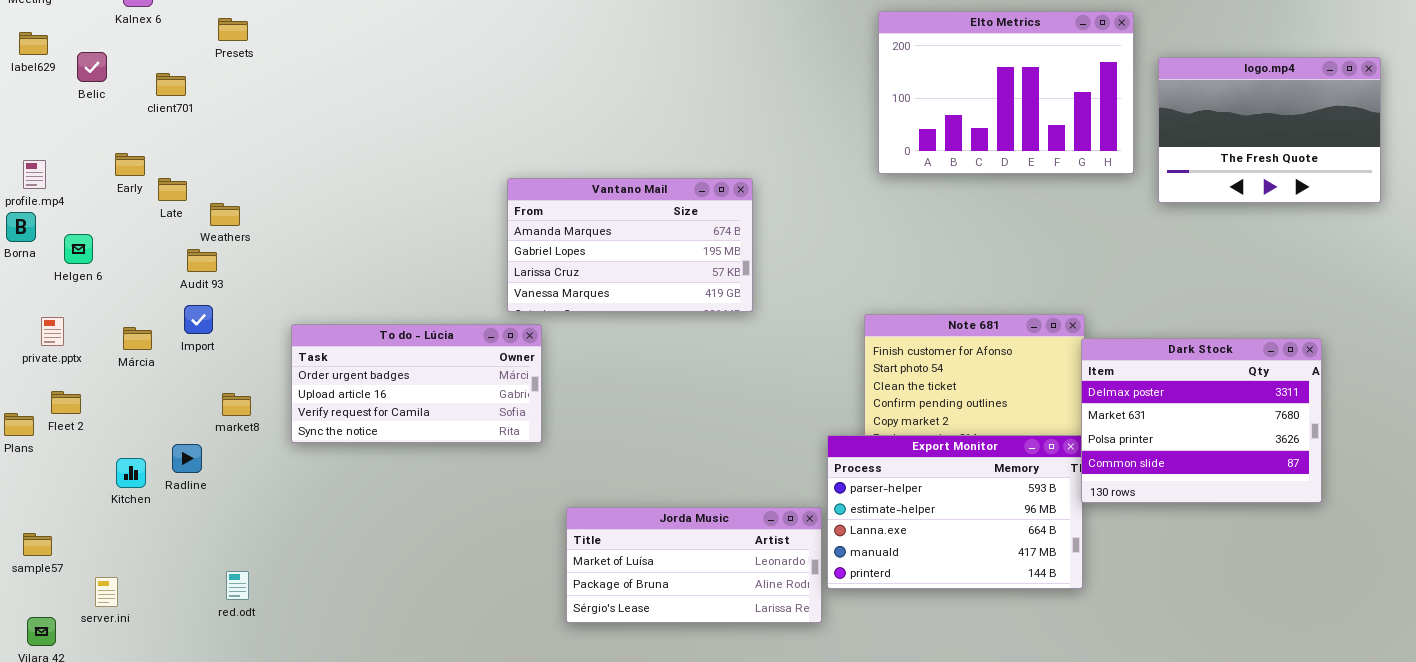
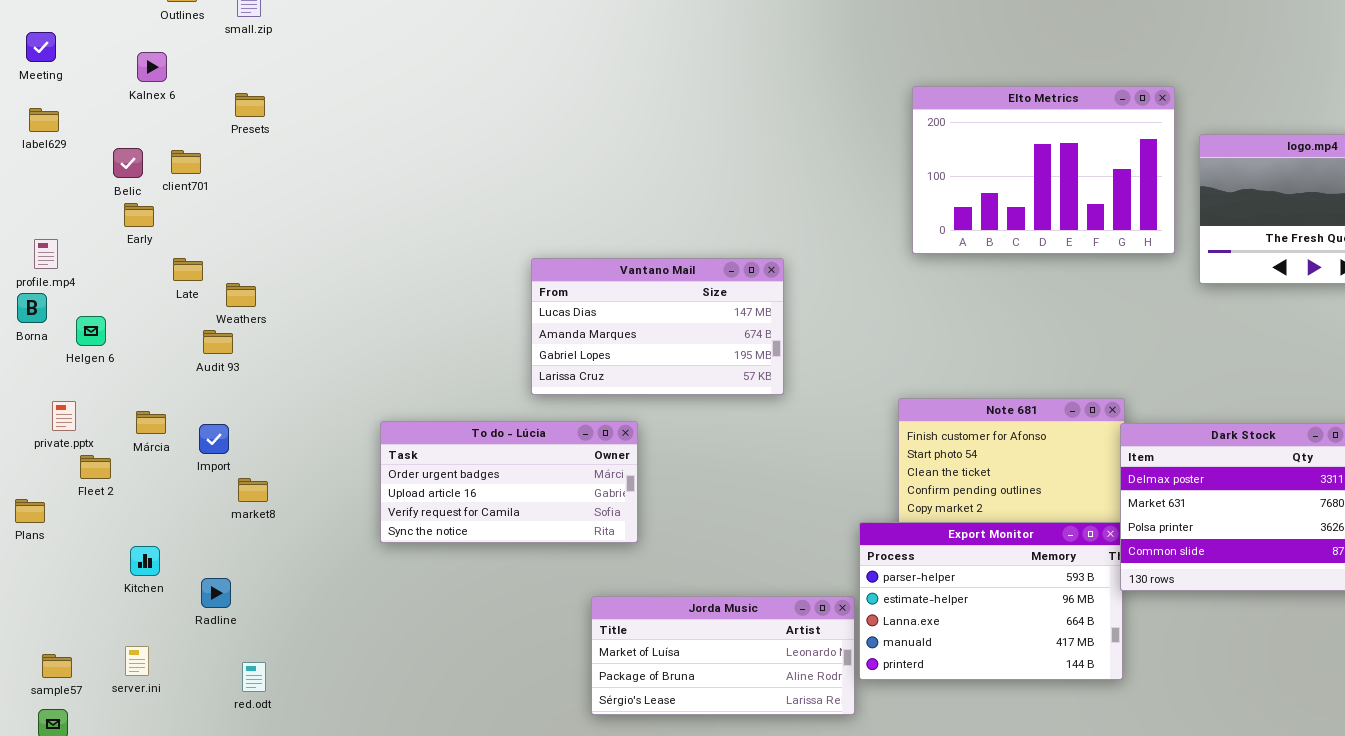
Belic: [77,52,107,82] -> [113,148,143,178], moved
Early: [115,153,145,176] -> [124,203,154,227], moved
Vantano Mail: [507,178,753,312] -> [531,258,784,395], scrolled up 1 row
Import: [184,305,213,334] -> [199,424,229,454], moved
To do - Lúcia: [291,324,542,443] -> [380,421,638,543], moved
Fleet 2: [51,391,81,414] -> [80,455,111,479], moved
Radline: [172,444,202,473] -> [201,578,231,608], moved
sample57: [23,533,52,556] -> [42,654,72,678], moved
server.ini: [95,577,118,607] -> [125,646,149,676], moved

